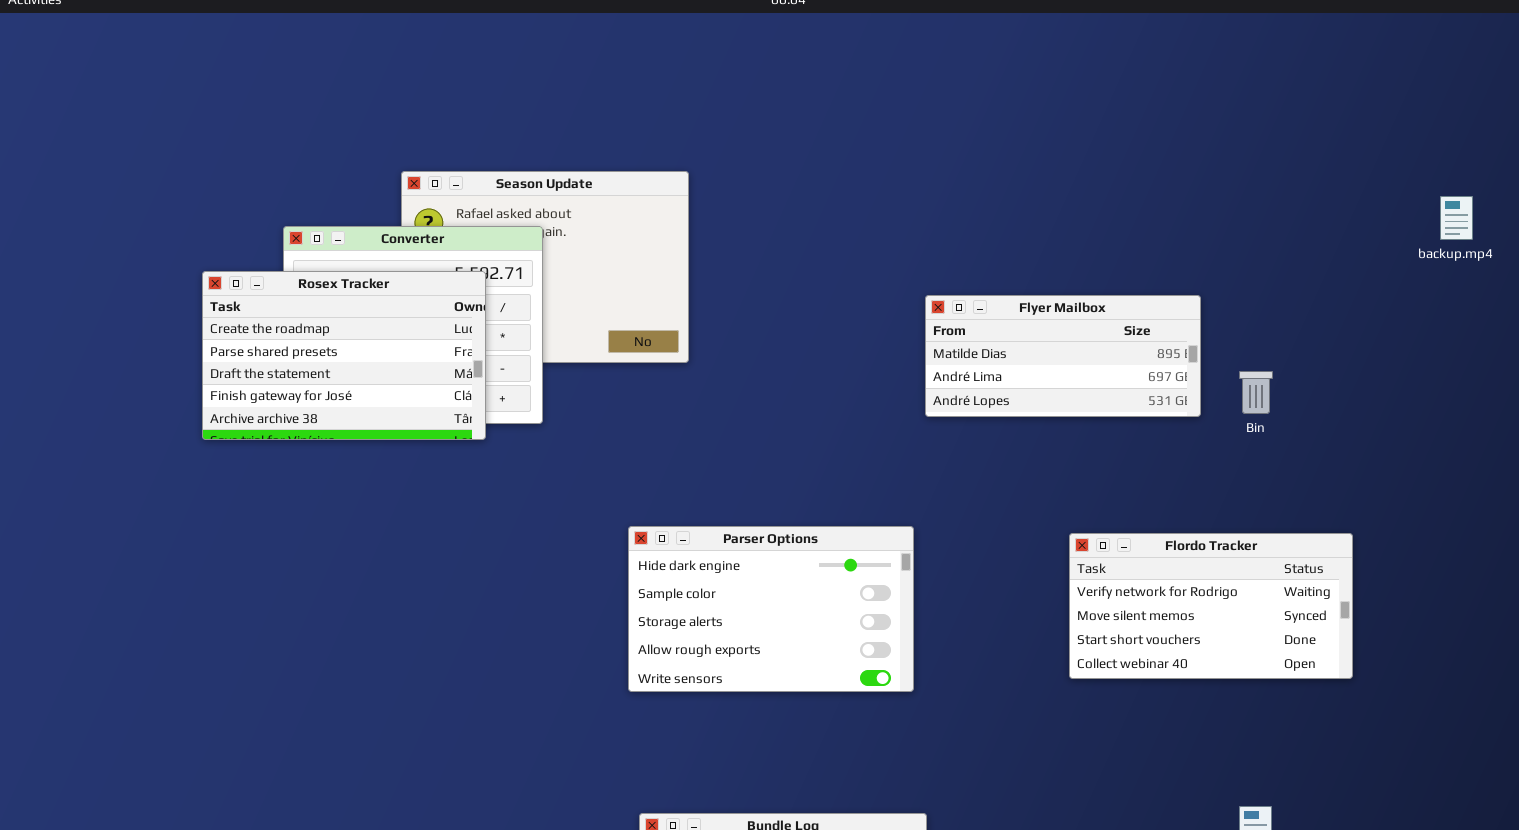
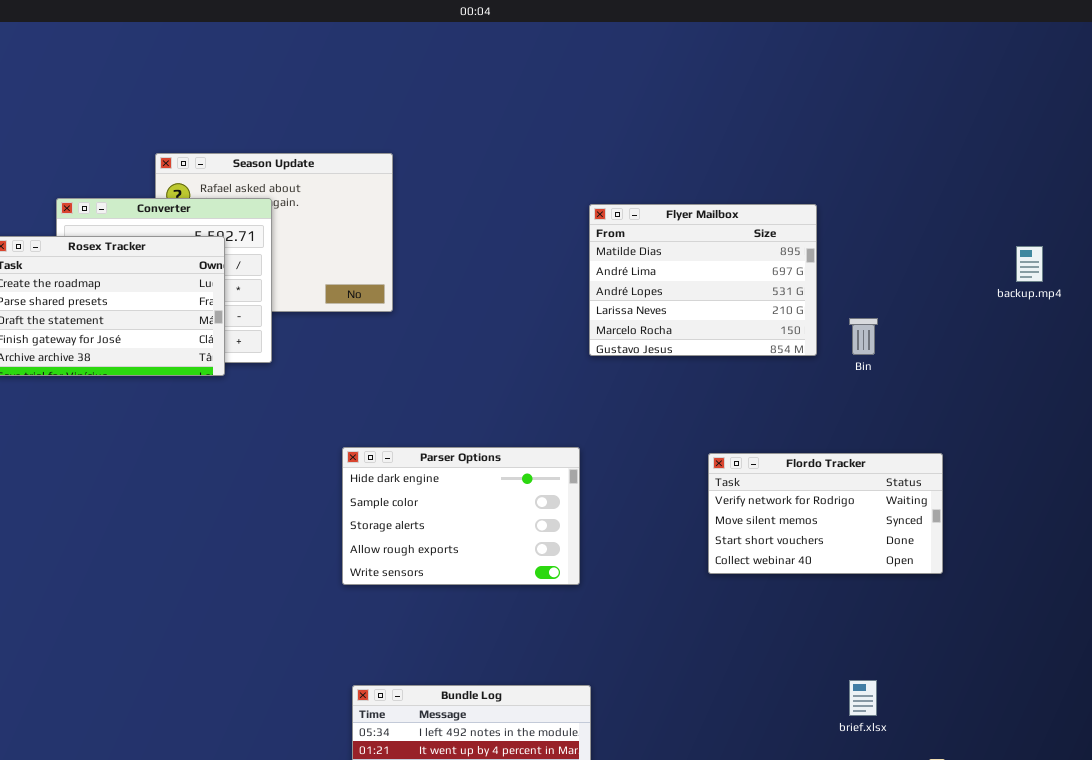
backup.mp4: [1440,196,1473,240] -> [1016,246,1043,282], moved
Flyer Mailbox: [925,295,1201,417] -> [589,204,817,356], resized

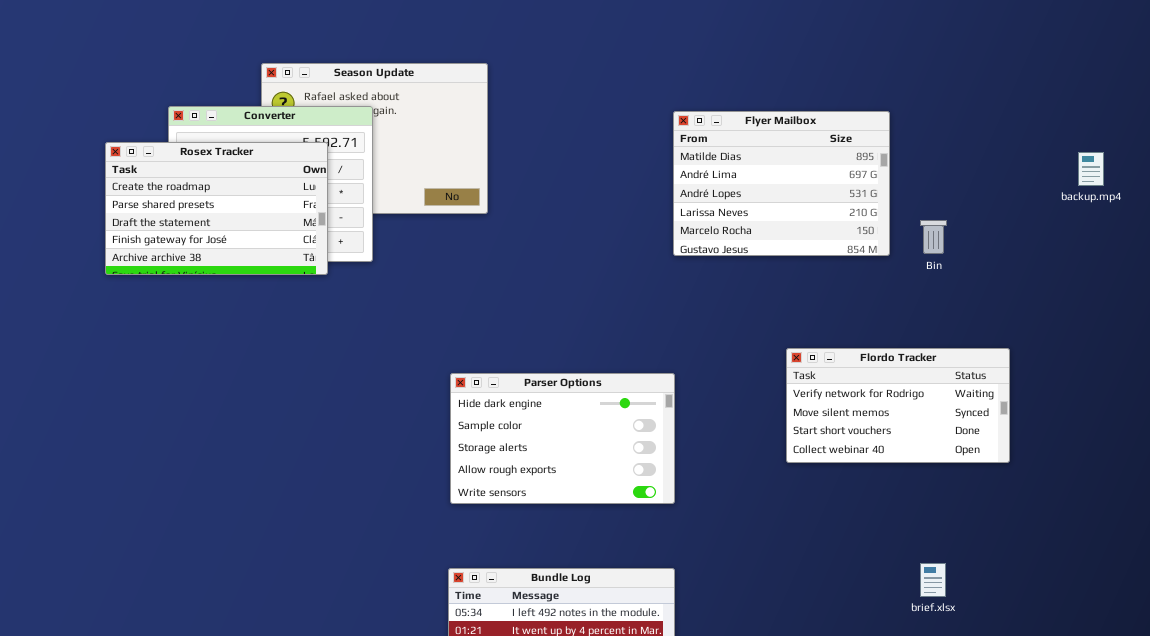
Parser Options: [342,447,580,585] -> [450,373,675,504], moved

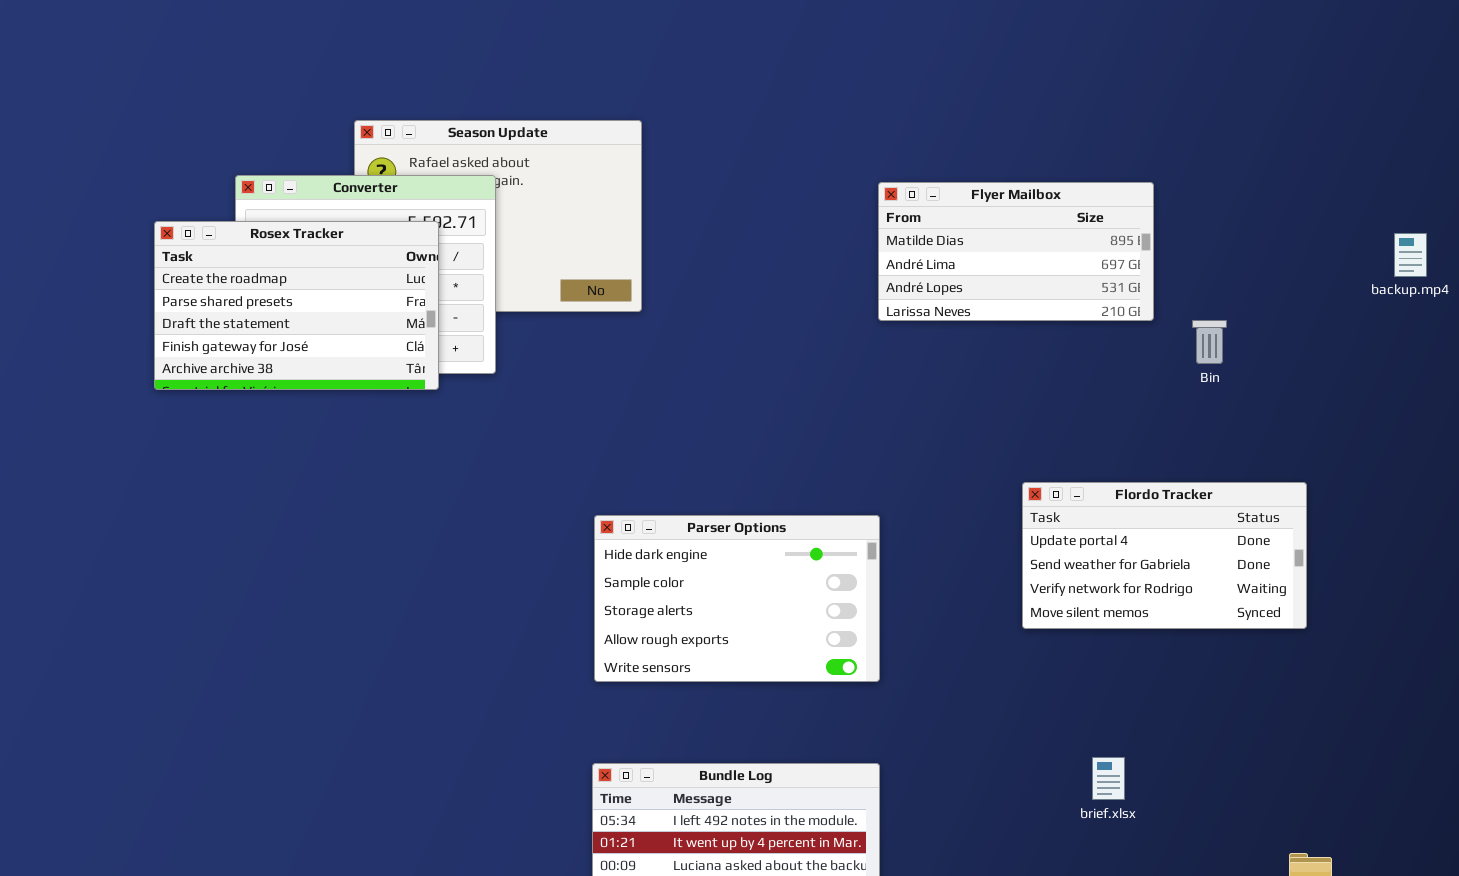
Flyer Mailbox: [673,111,890,256] -> [878,182,1154,321], resized
Flordo Tracker: [786,348,1010,463] -> [1022,482,1307,629], scrolled up 2 rows
brief.xlsx: [920,563,946,597] -> [1092,757,1125,800], moved

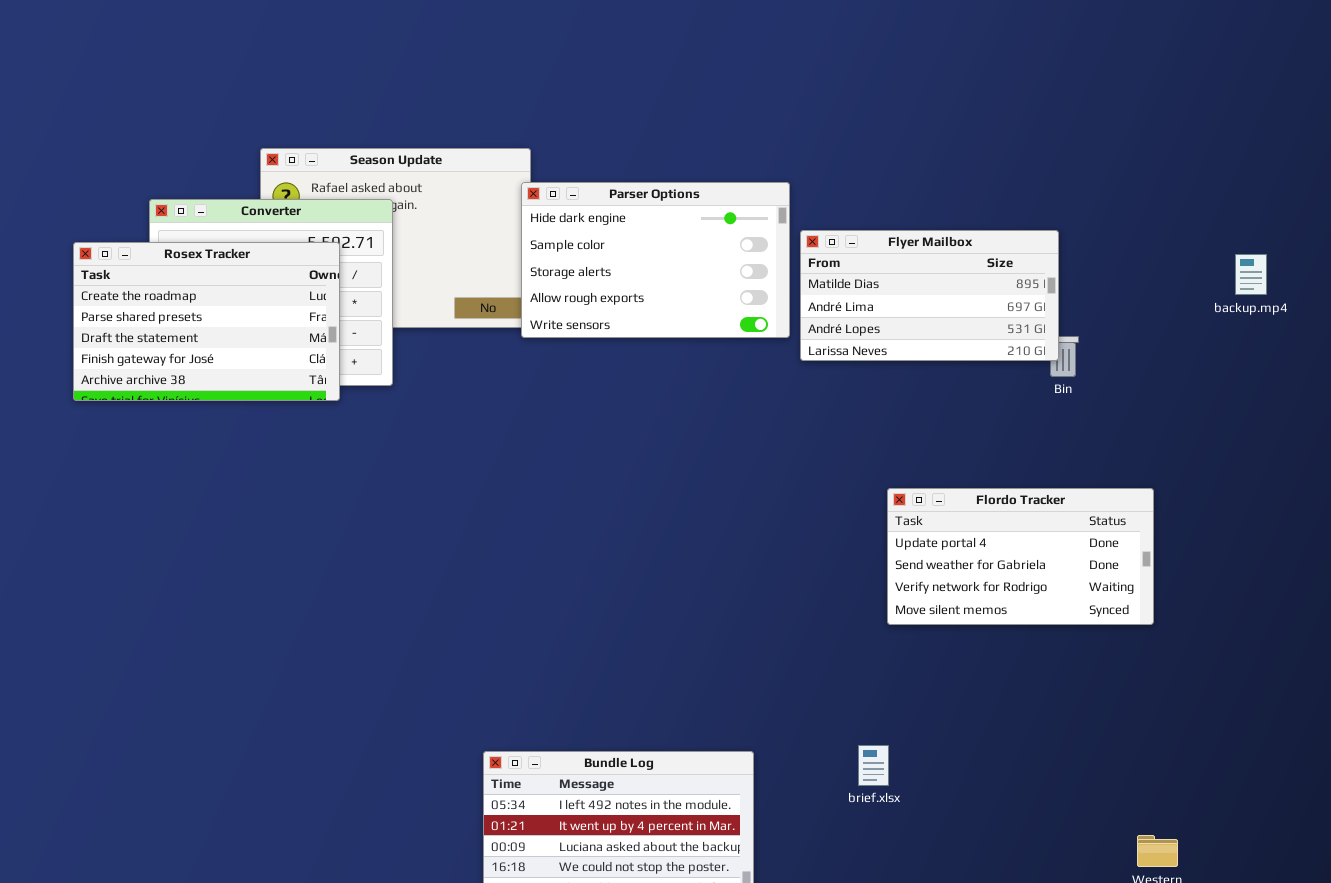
Flyer Mailbox: [878,182,1154,321] -> [800,230,1059,361], moved
Parser Options: [594,515,880,682] -> [521,182,790,338], moved
brief.xlsx: [1092,757,1125,800] -> [858,745,889,786], moved

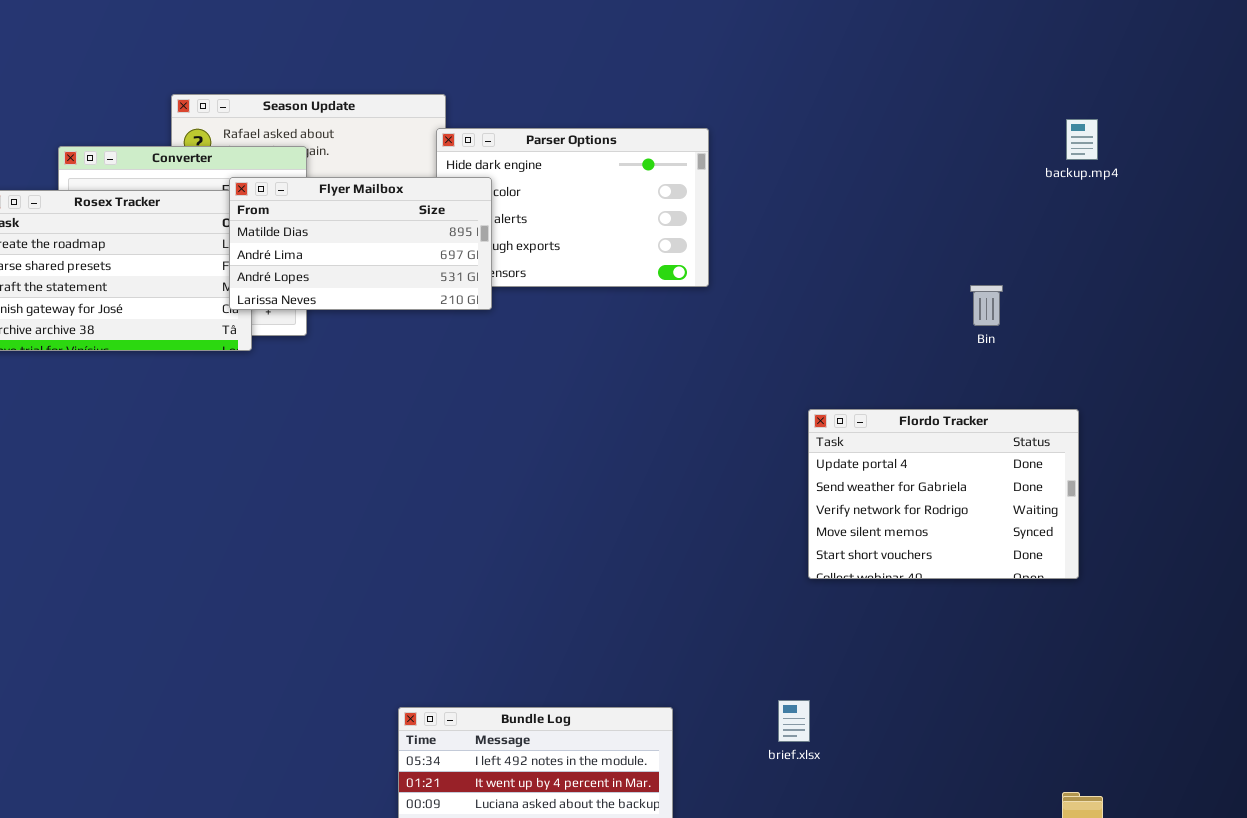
Flyer Mailbox: [800,230,1059,361] -> [229,177,492,310], moved
backup.mp4: [1235,254,1267,295] -> [1066,119,1098,160], moved
Flordo Tracker: [887,488,1154,625] -> [808,409,1079,579], resized

